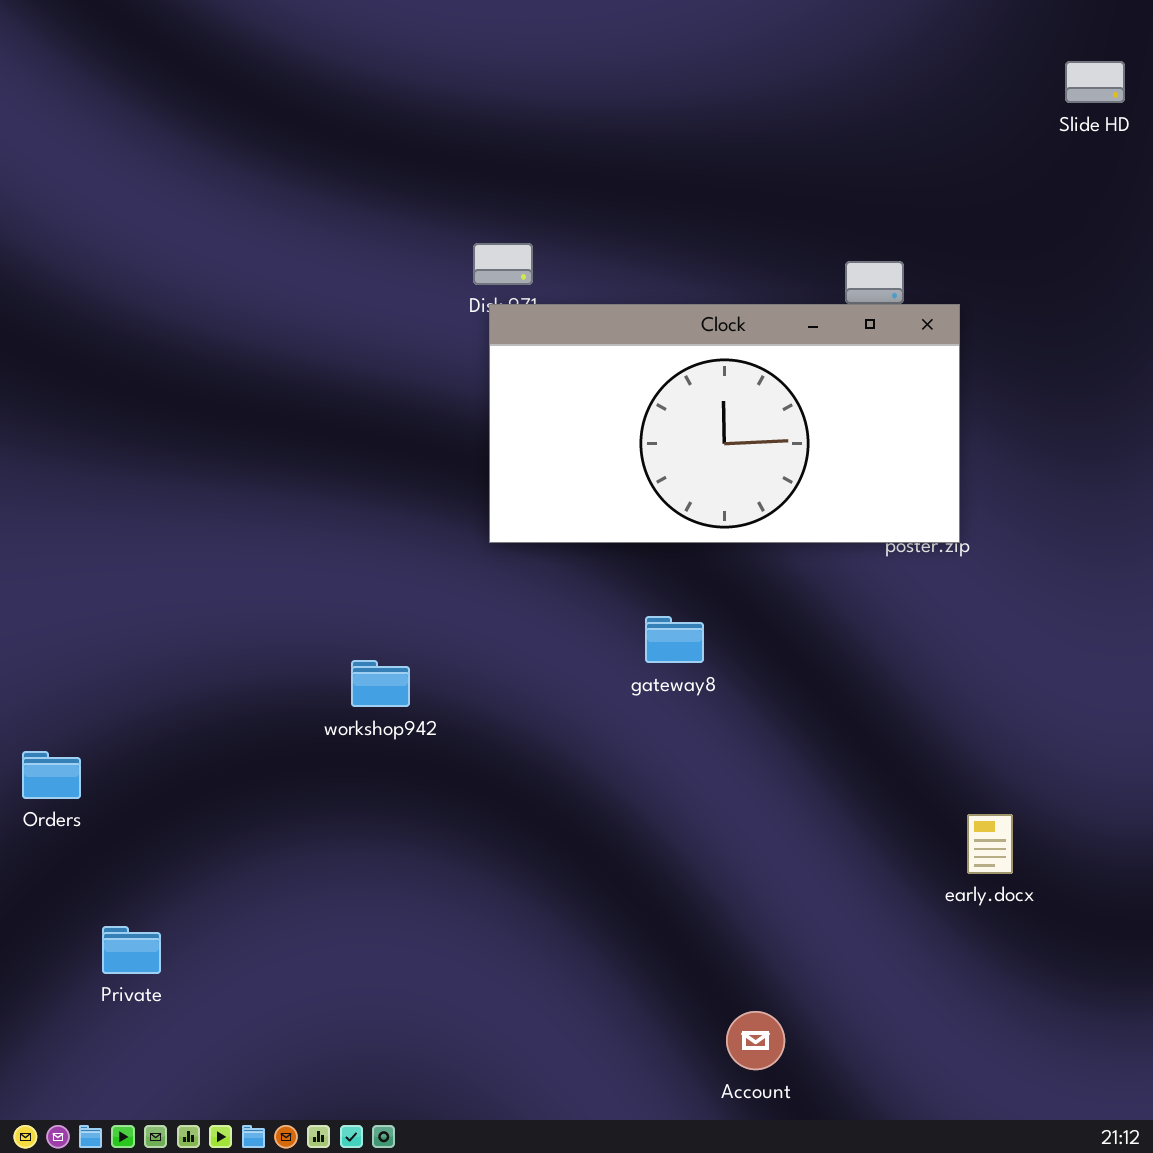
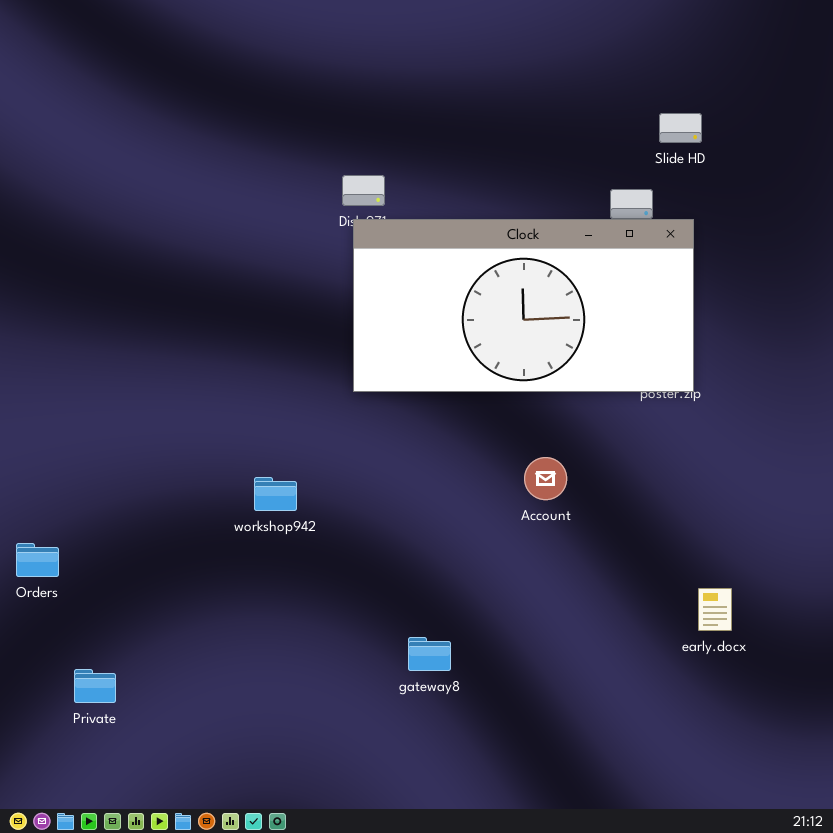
Slide HD: [1065,61,1125,103] -> [659,113,702,143], moved
gateway8: [645,616,704,663] -> [408,637,451,671], moved
Account: [726,1011,785,1070] -> [524,457,567,500], moved

